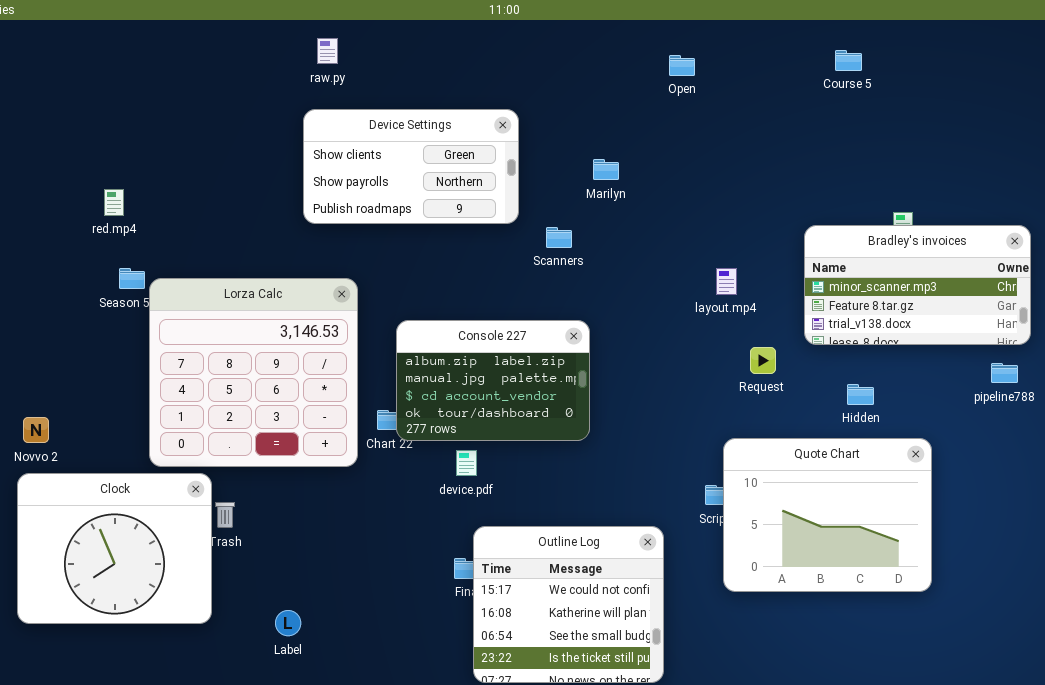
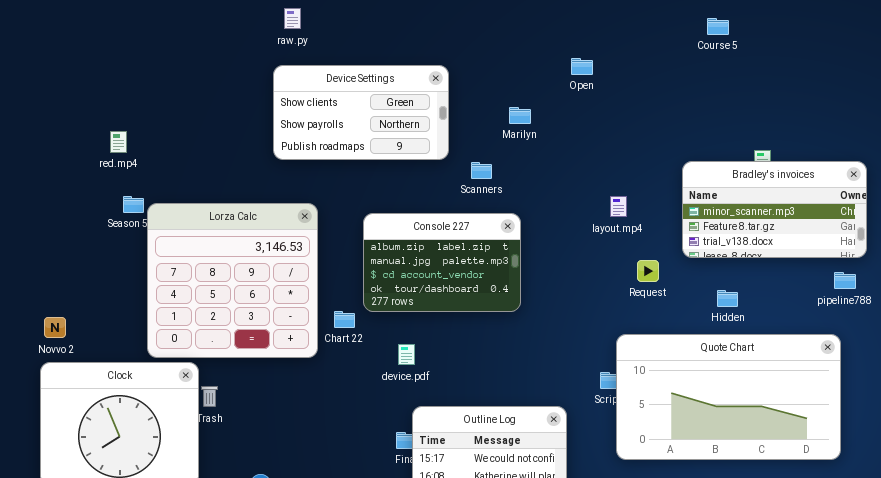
Open: [669,55,695,76] -> [571,58,593,75], moved
Console 227: [396,320,590,441] -> [363,213,521,312], moved
Quote Chart: [723,438,932,592] -> [616,334,841,460], resized

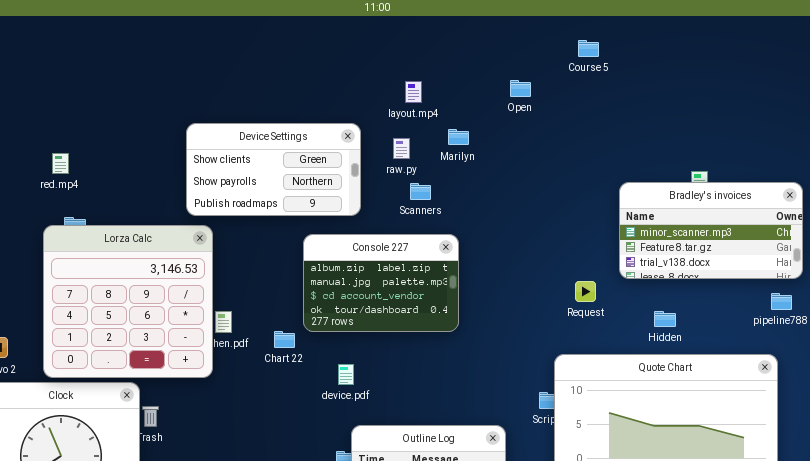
raw.py: [284,8,301,29] -> [393,138,410,159], moved
Course 5: [707,18,729,35] -> [578,40,599,57], moved
Device Settings: [273,65,449,160] -> [186,123,361,216], moved
layout.mp4: [610,196,627,217] -> [405,81,422,103], moved
Lorza Calc: [147,203,318,358] -> [43,225,213,378], moved

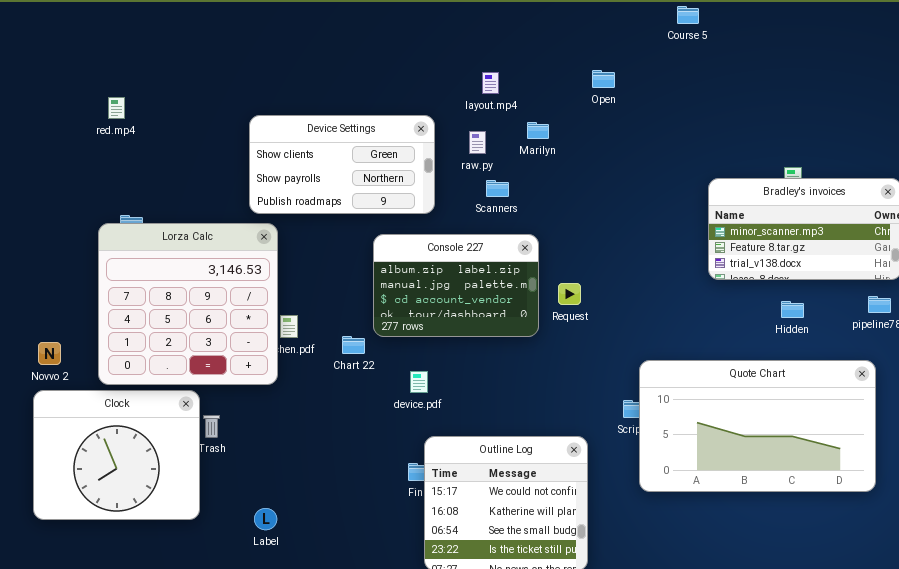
Course 5: [578,40,599,57] -> [677,6,699,24], moved
red.mp4: [52,153,69,174] -> [108,97,125,119], moved
Request: [575,281,596,302] -> [558,283,581,305], moved
Hidden: [654,311,676,327] -> [781,301,804,318], moved

